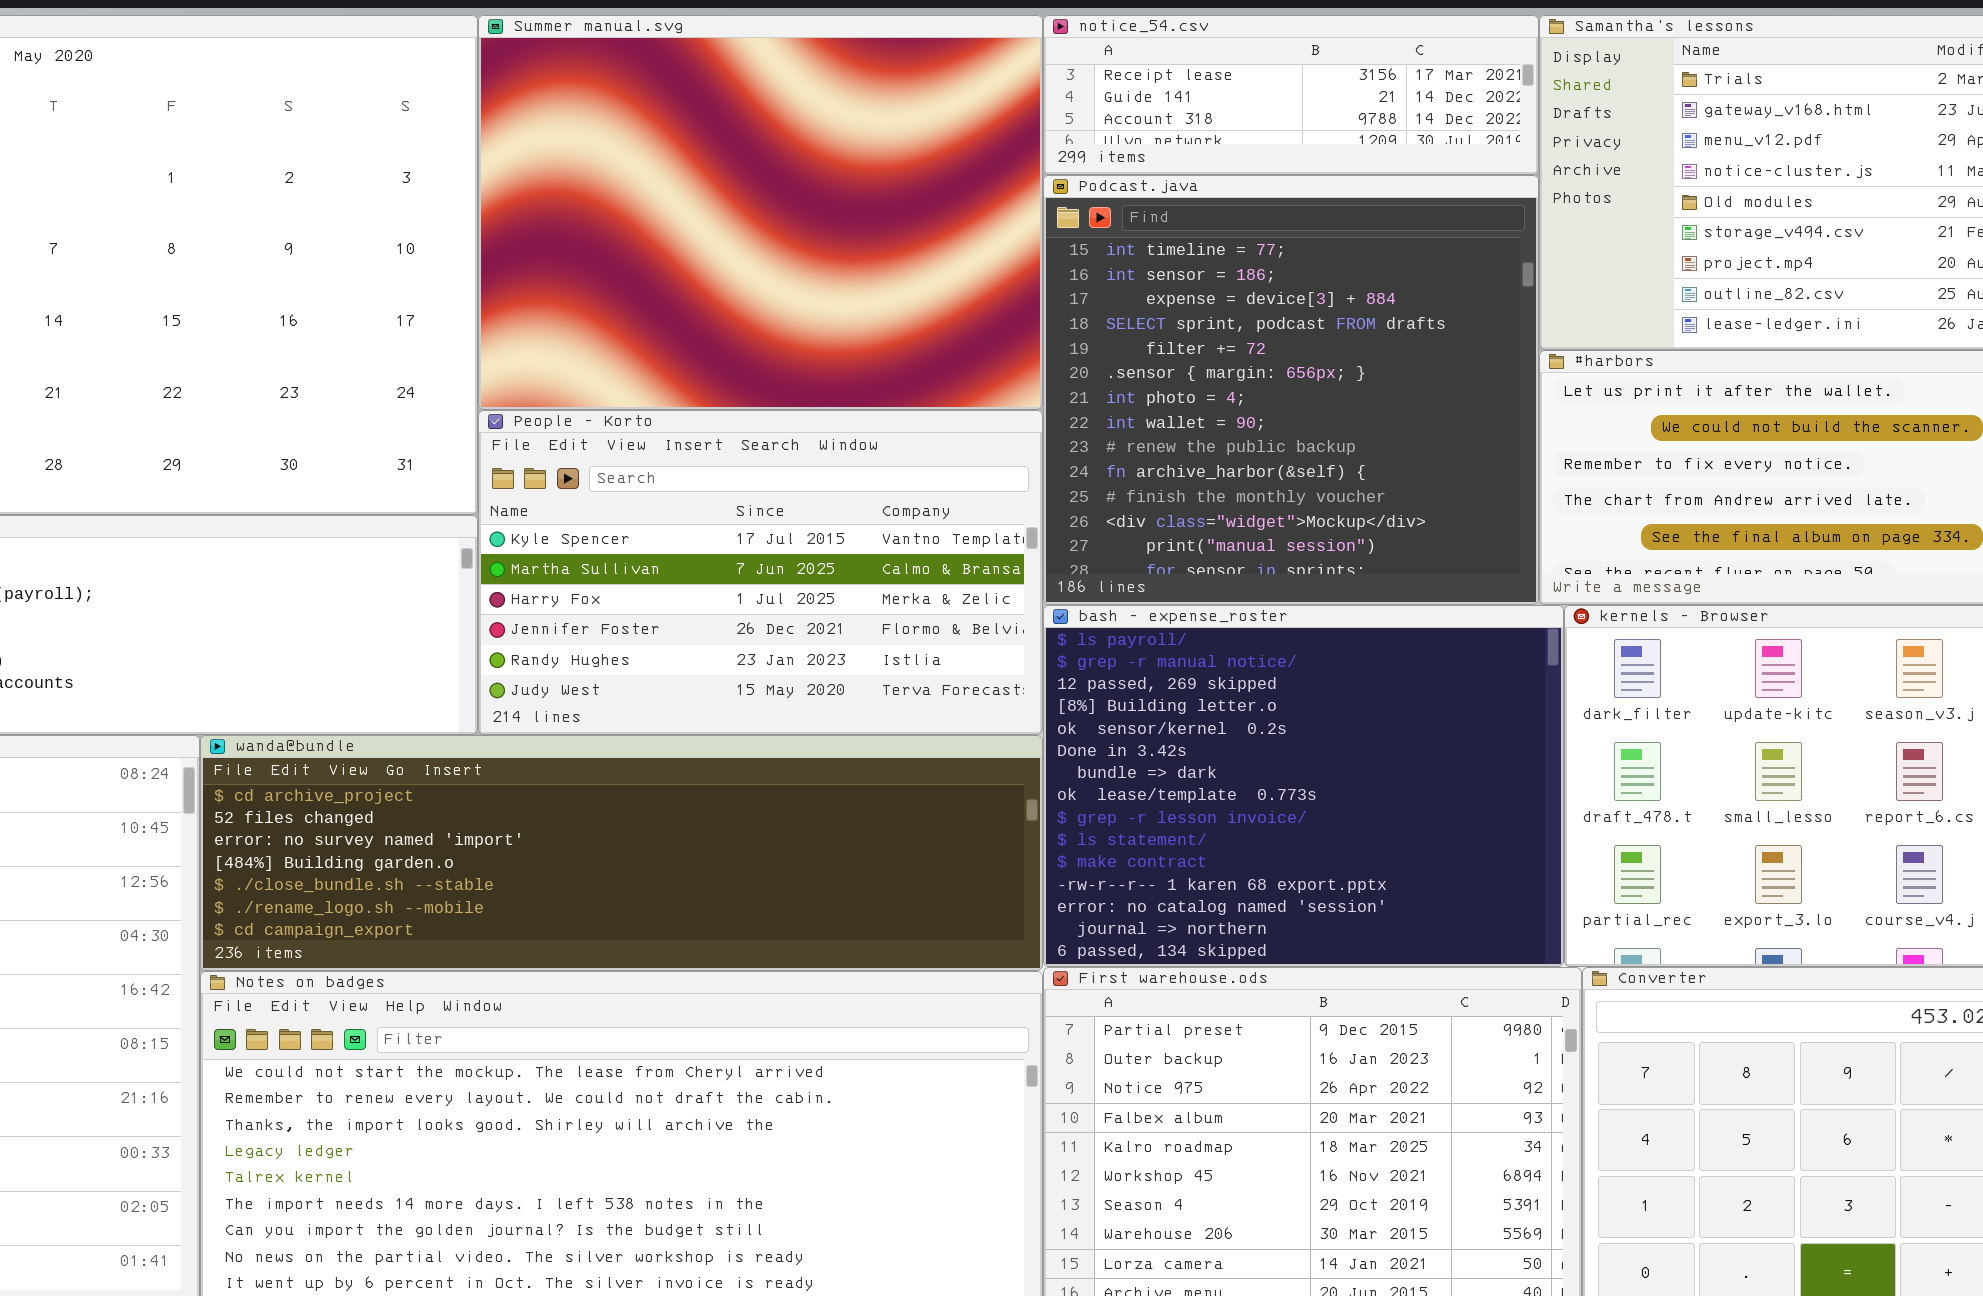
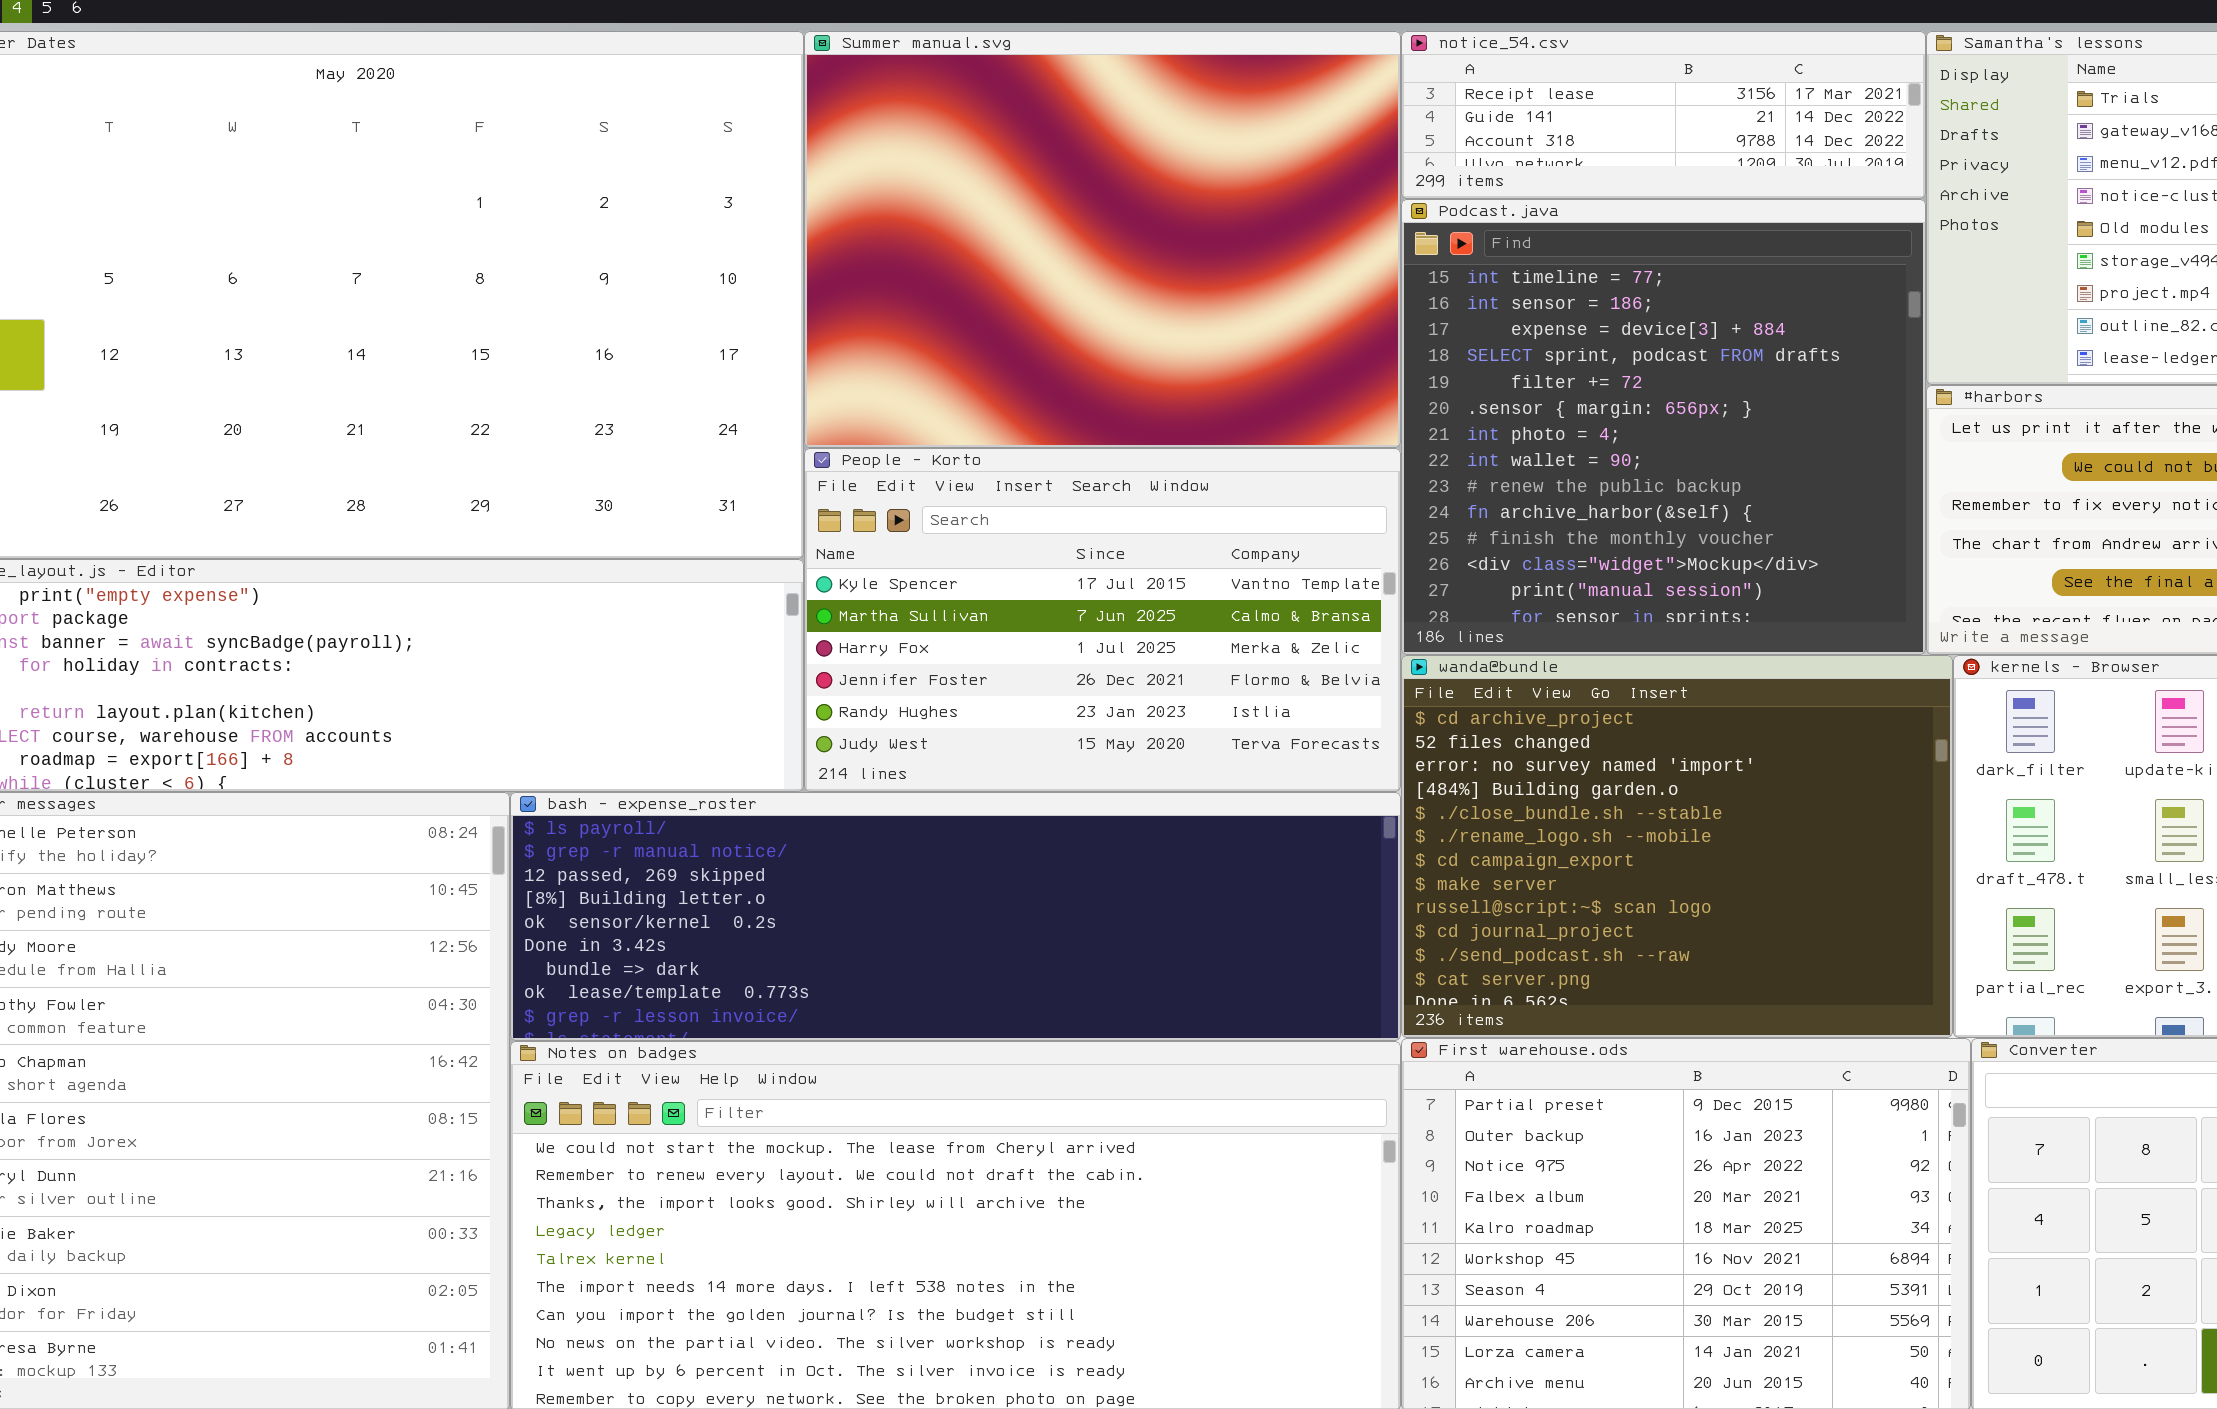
bash - expense_roster: [1043,605,1564,967] -> [510,792,1401,1041], moved, resized
wanda@bundle: [200,735,1043,971] -> [1401,655,1953,1038], moved, resized

